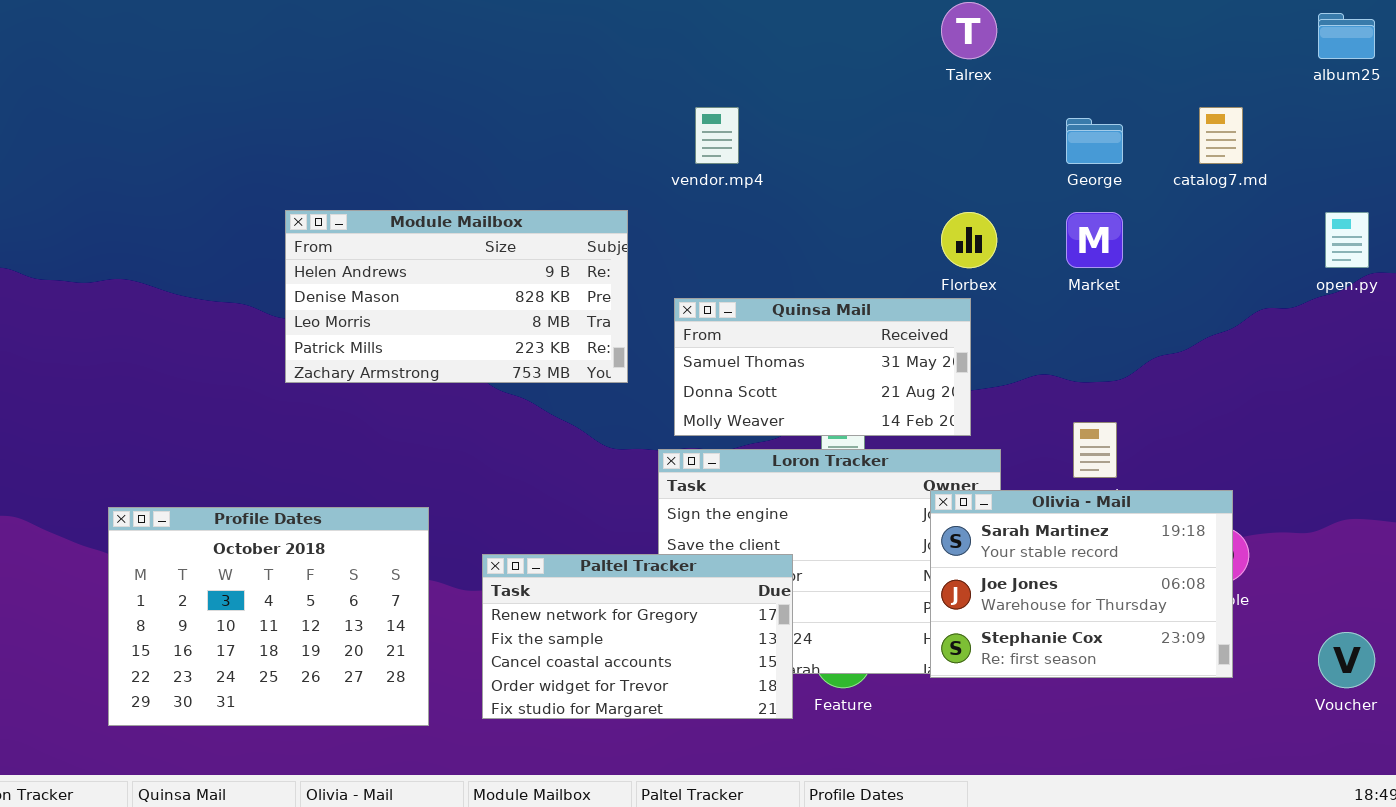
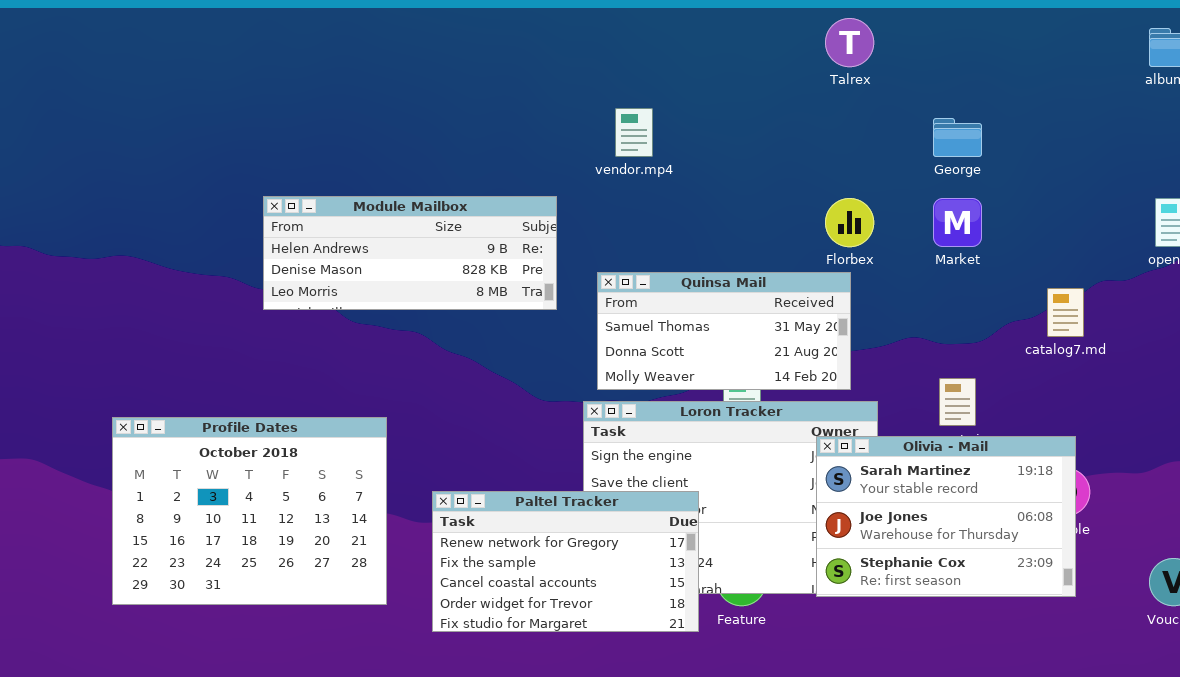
catalog7.md: [1199,107,1243,164] -> [1047,288,1084,337], moved
Module Mailbox: [285,210,628,383] -> [263,196,557,310], resized
Profile Dates: [108,507,429,726] -> [112,417,387,605], moved

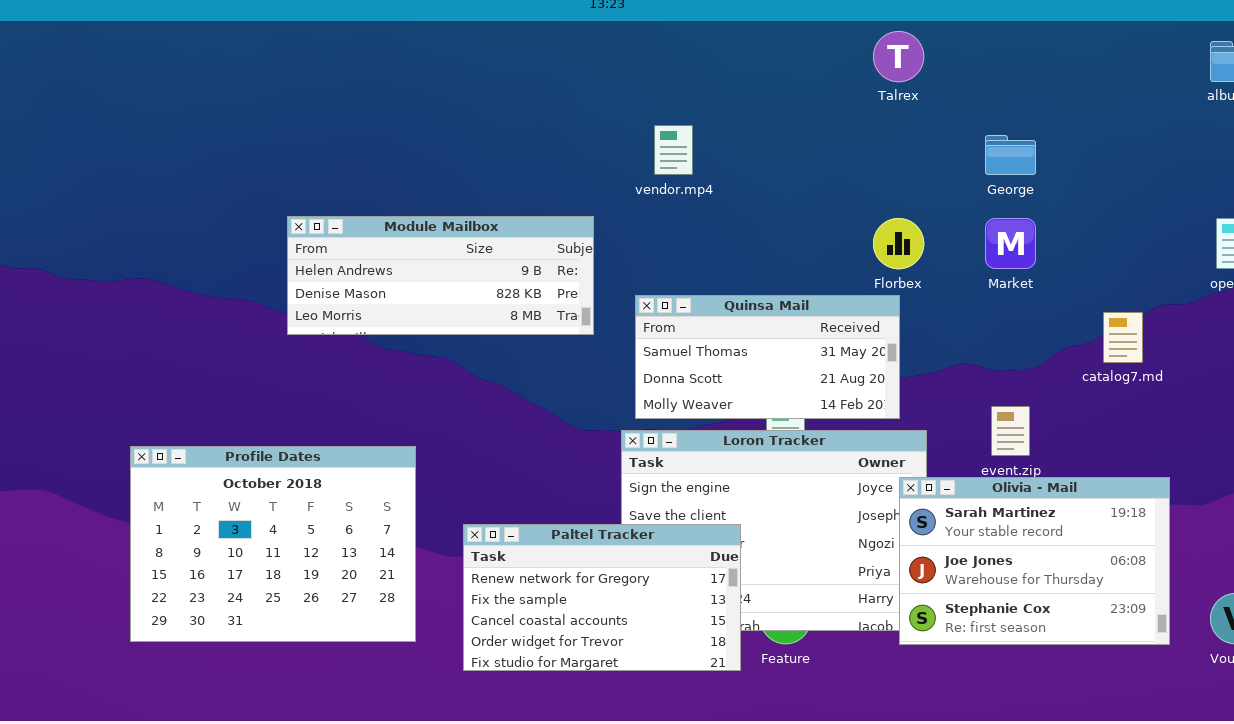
Olivia - Mail: [816,436,1076,597] -> [899,477,1170,645], moved

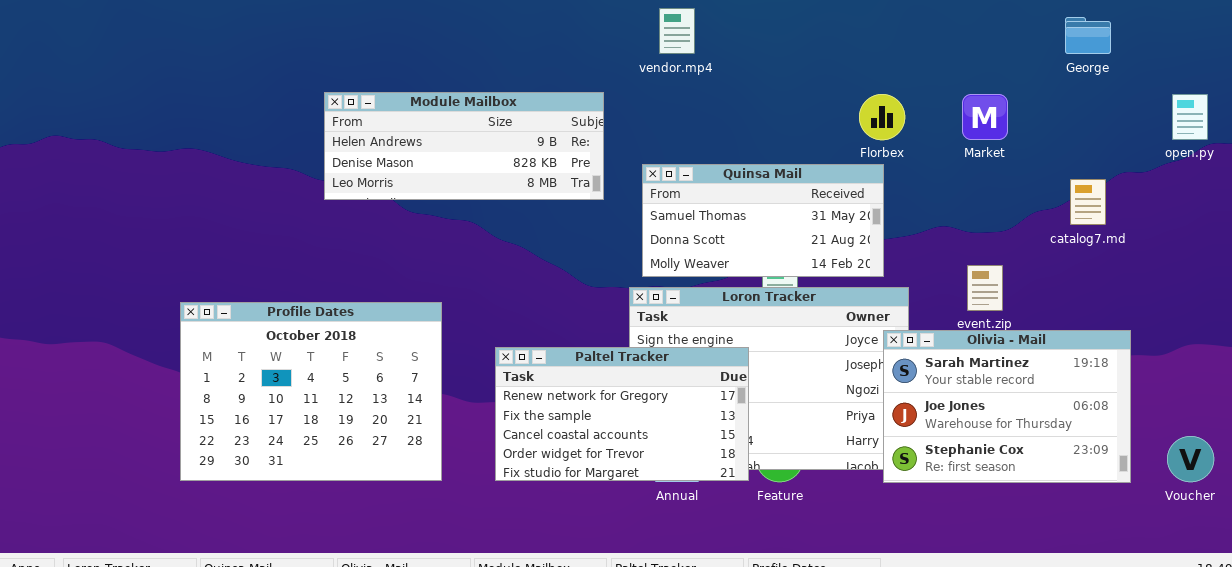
George: [985,135,1036,175] -> [1065,17,1111,54], moved
Paltel Tracker: [463,524,741,671] -> [495,347,749,481], moved

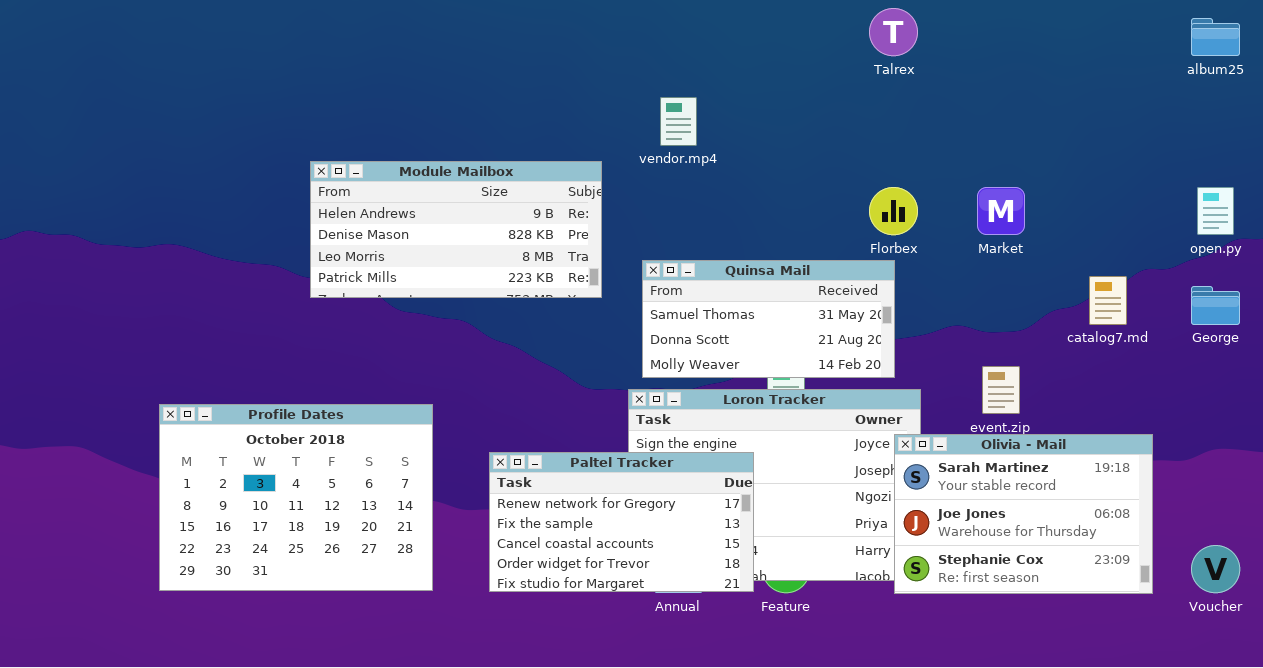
George: [1065,17,1111,54] -> [1191,286,1240,325], moved
Module Mailbox: [324,92,604,200] -> [310,161,602,298], resized

